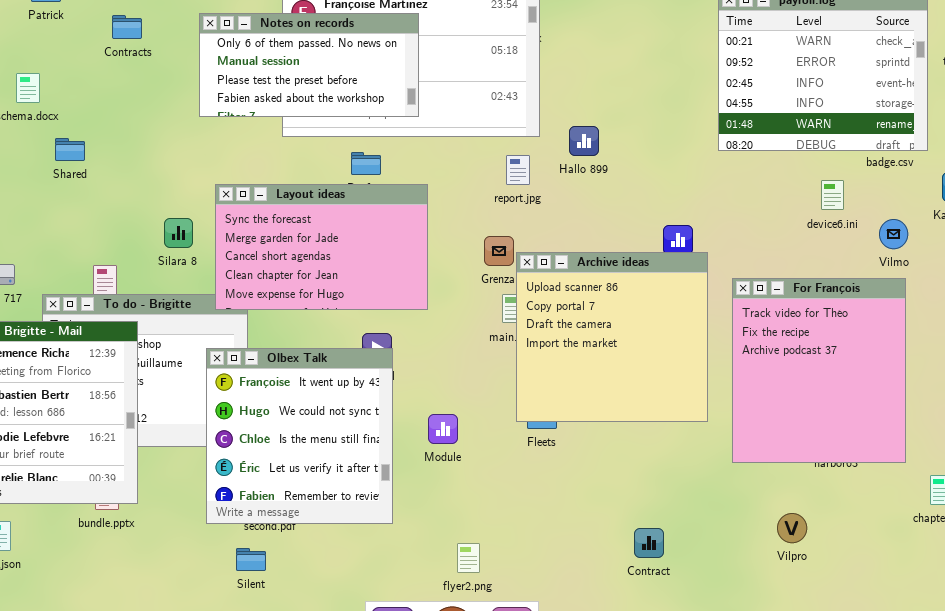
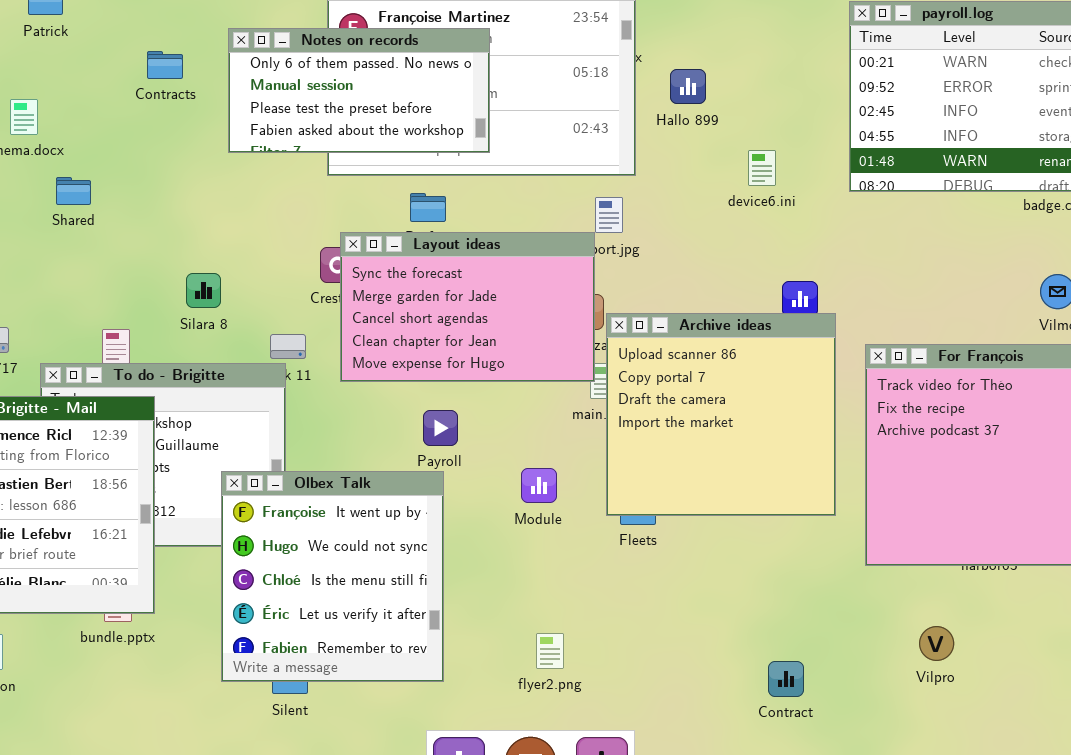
Contracts: [112,15,142,39] -> [147,51,183,79], moved
Hallo 899: [569,126,599,156] -> [670,69,706,104], moved
device6.ini: [821,180,844,210] -> [748,150,776,186], moved
Layout ideas: [215,184,428,310] -> [340,232,595,382], moved
Olbex Talk: [206,348,393,524] -> [221,471,444,682], moved
Module: [428,414,458,444] -> [521,468,557,503], moved
Contract: [634,528,664,558] -> [768,661,804,697], moved
flyer2.png: [457,543,480,573] -> [536,633,564,669], moved

